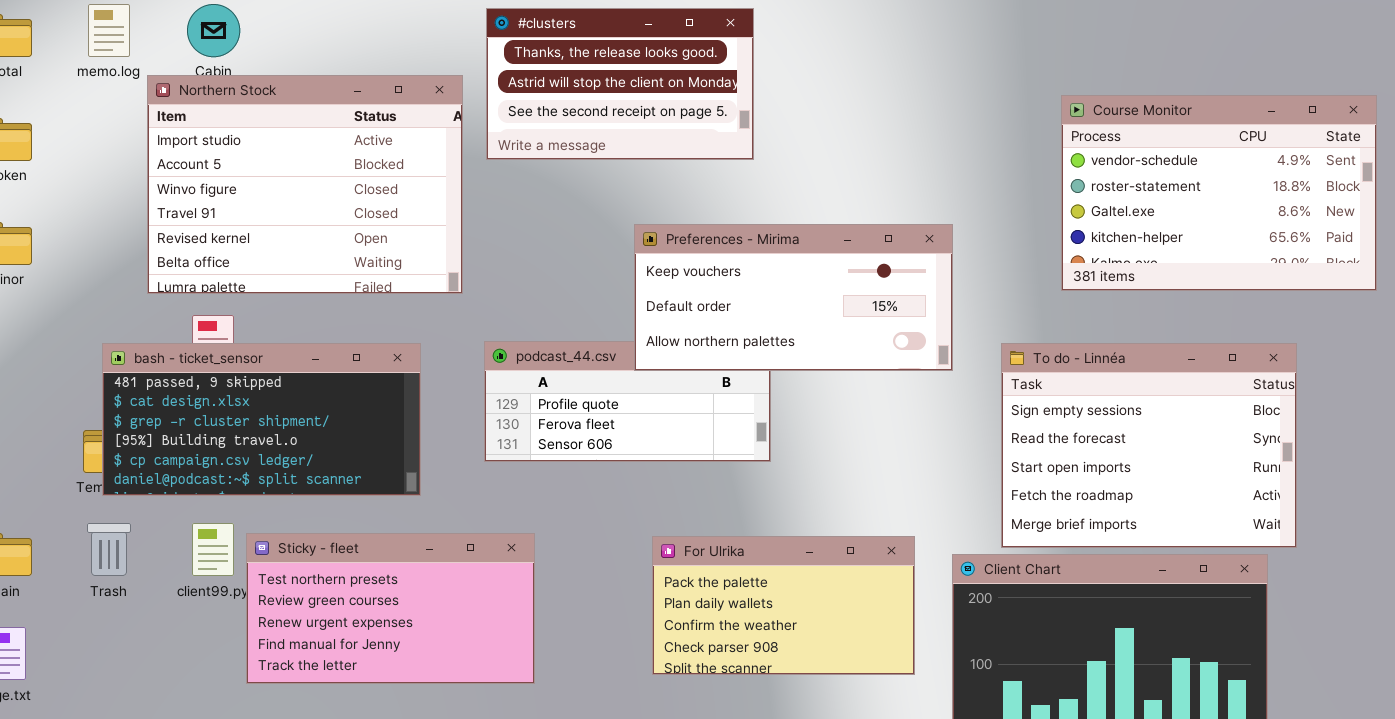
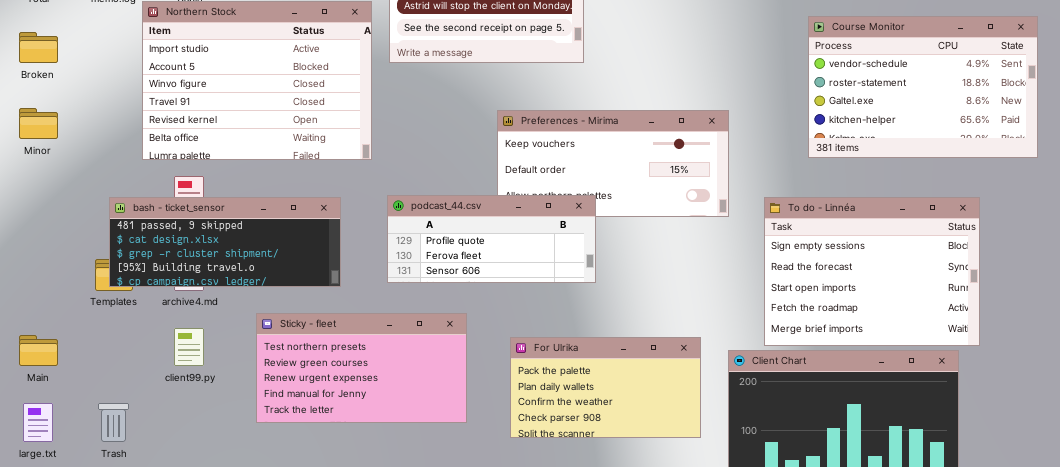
podcast_44.csv: [484,341,771,462] -> [387,195,596,283], raised
bash - ticket_sensor: [102,343,421,496] -> [109,197,341,287], resized
Trash: [87,523,131,576] -> [98,403,129,442], moved
Sticky - fleet: [246,533,535,684] -> [256,313,467,423], moved

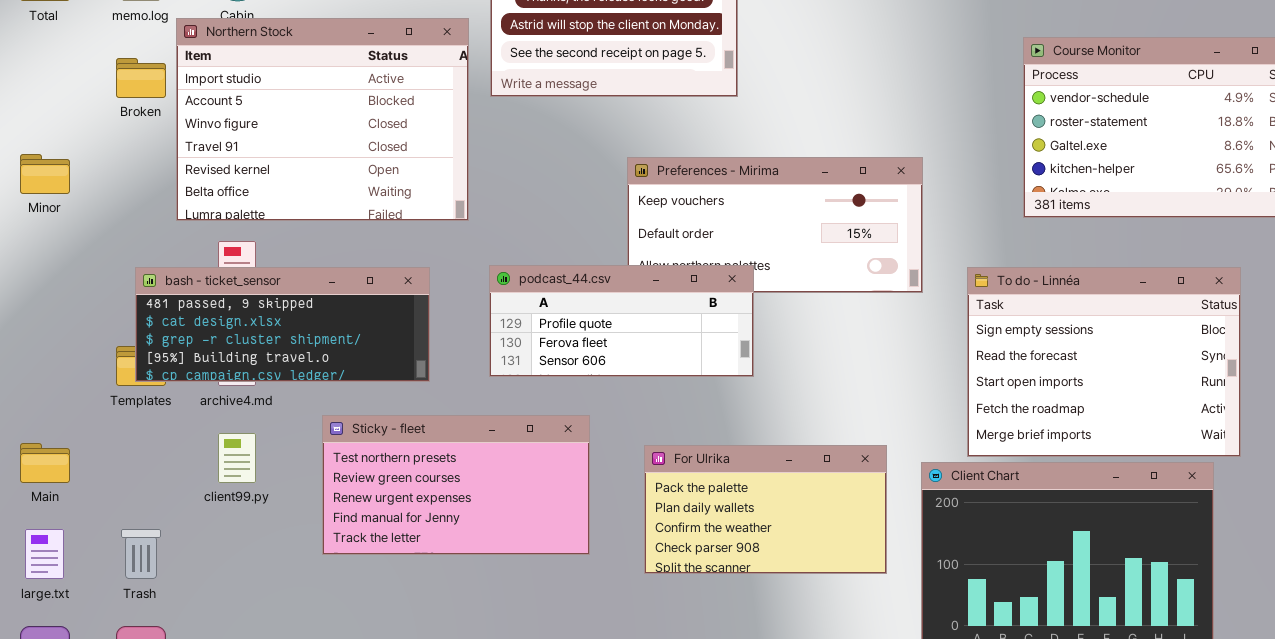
Broken: [19,32,58,63] -> [116,58,166,98], moved

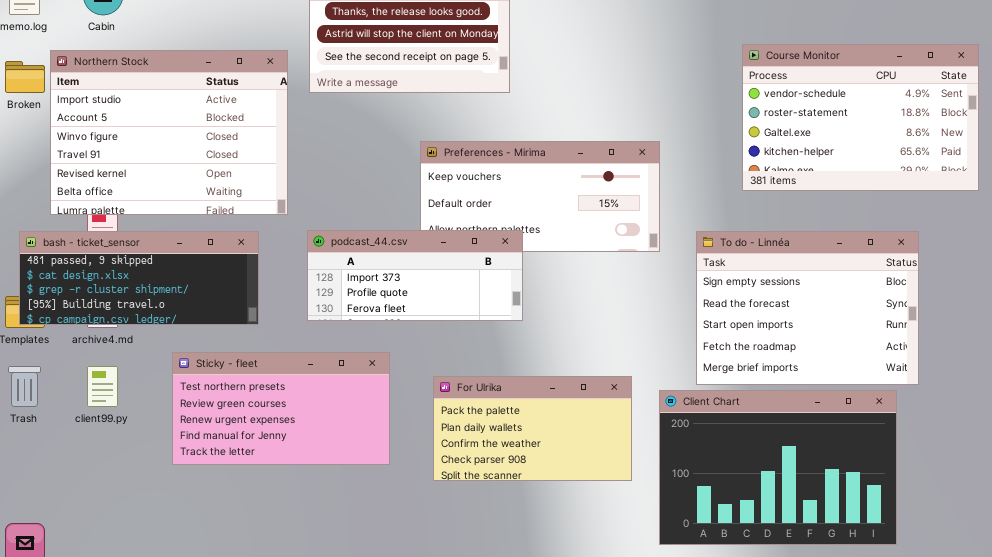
Northern Stock: [176,18,469,221] -> [50,50,288,215], moved
podcast_44.csv: [489,265,754,377] -> [307,230,523,321], scrolled up 1 row
Trash: [121,529,161,579] -> [8,366,41,407], moved

